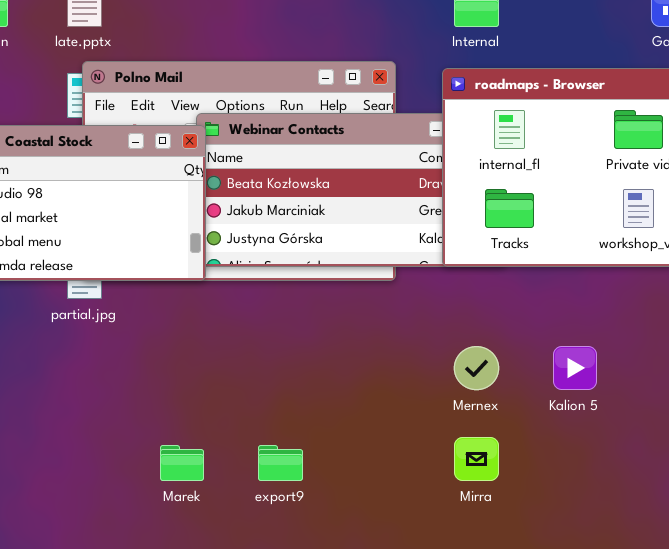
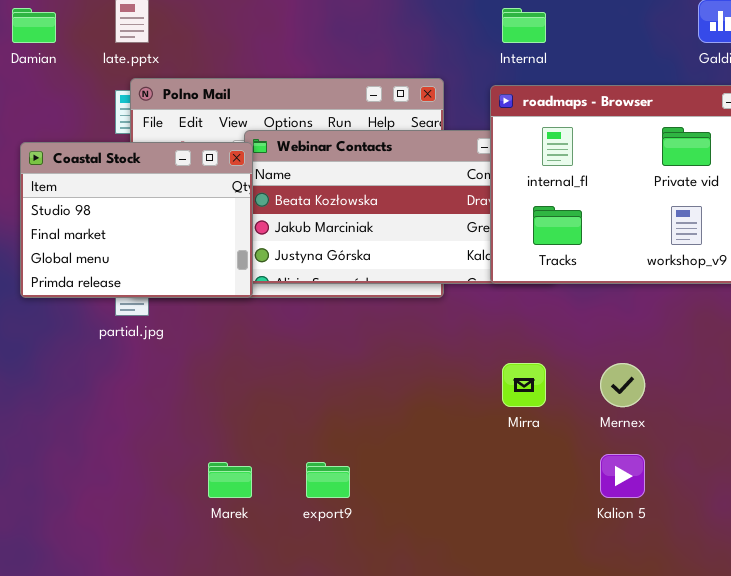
Mernex: [454,346,499,390] -> [600,363,645,407], moved
Kalion 5: [553,346,597,390] -> [600,454,645,498], moved
Mirra: [454,437,499,481] -> [502,363,546,407], moved

